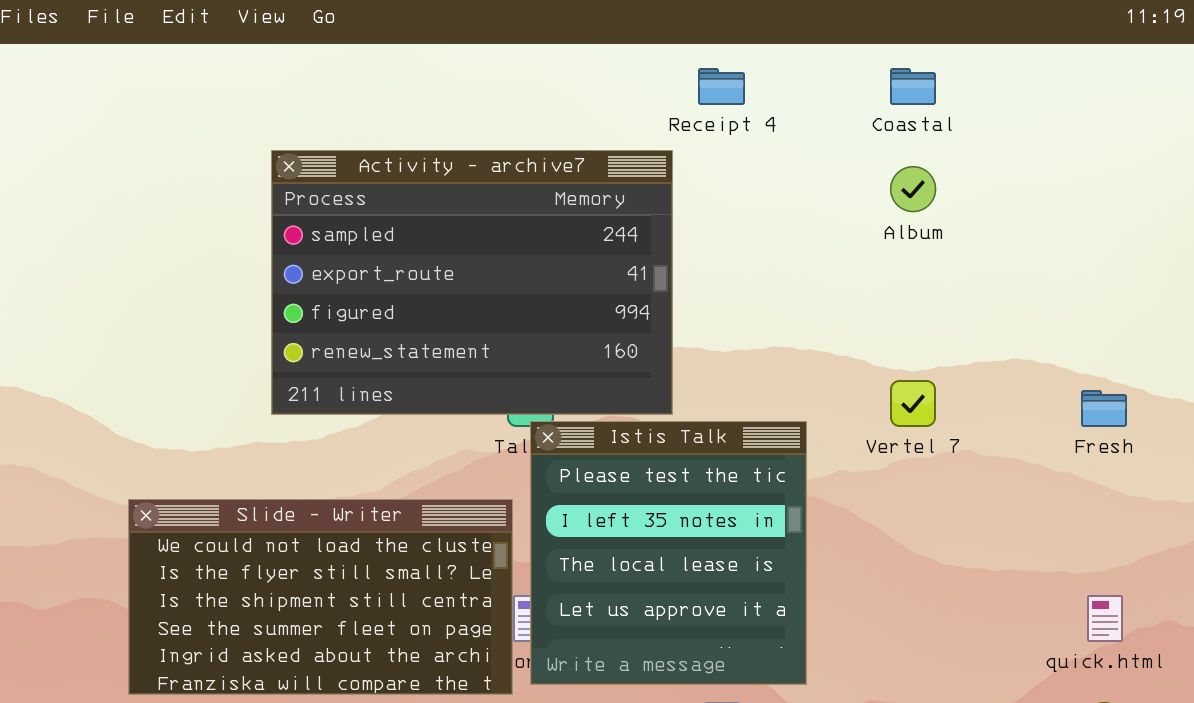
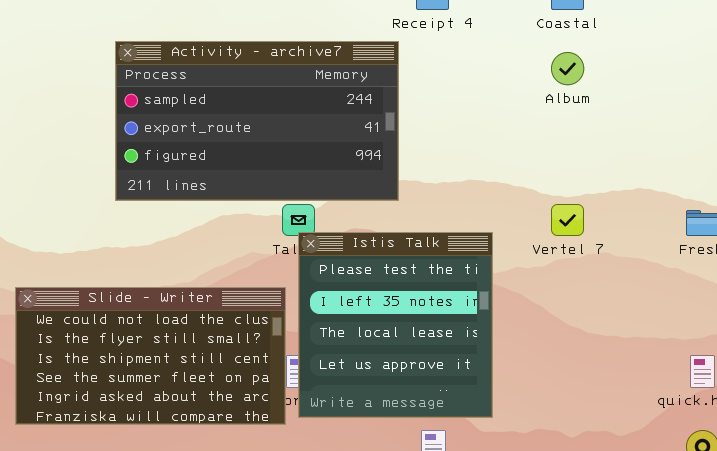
Activity - archive7: [271,150,673,415] -> [115,41,399,201], resized

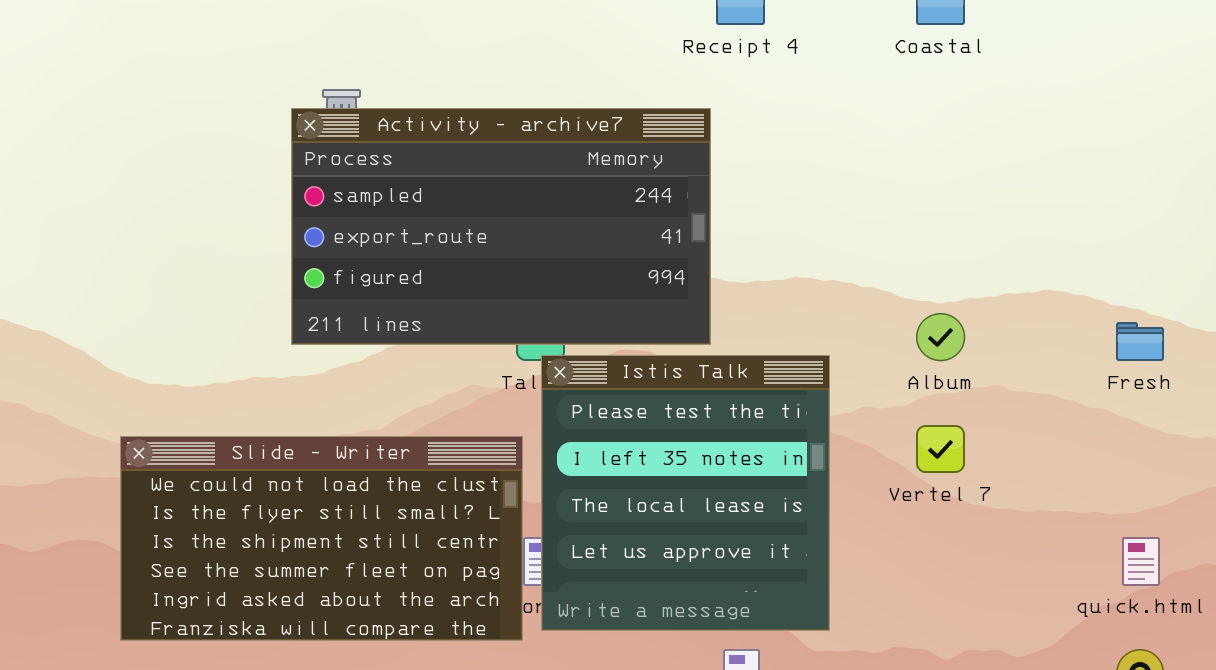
Activity - archive7: [115,41,399,201] -> [291,108,711,345], moved
Album: [551,52,584,85] -> [916,313,965,361], moved
Vertel 7: [551,204,584,236] -> [916,425,965,473], moved

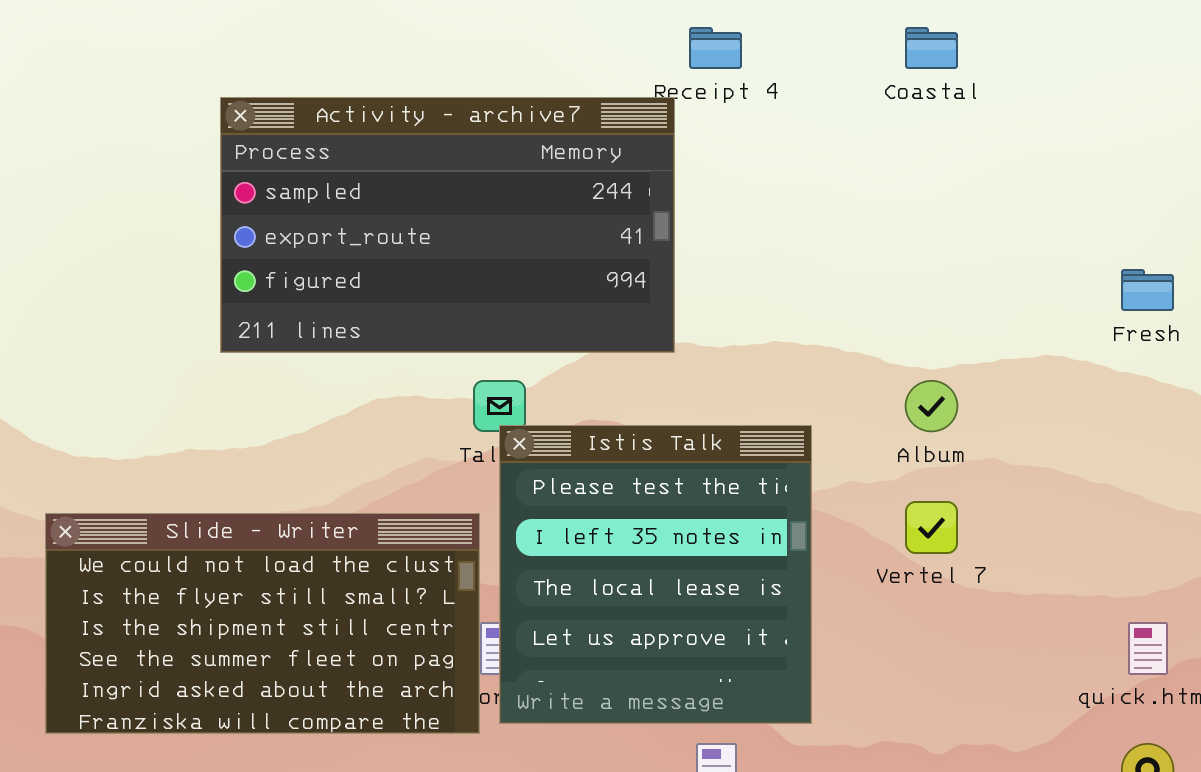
Activity - archive7: [291,108,711,345] -> [220,97,675,353], moved
Fresh: [1116,322,1164,361] -> [1121,269,1174,311], moved

